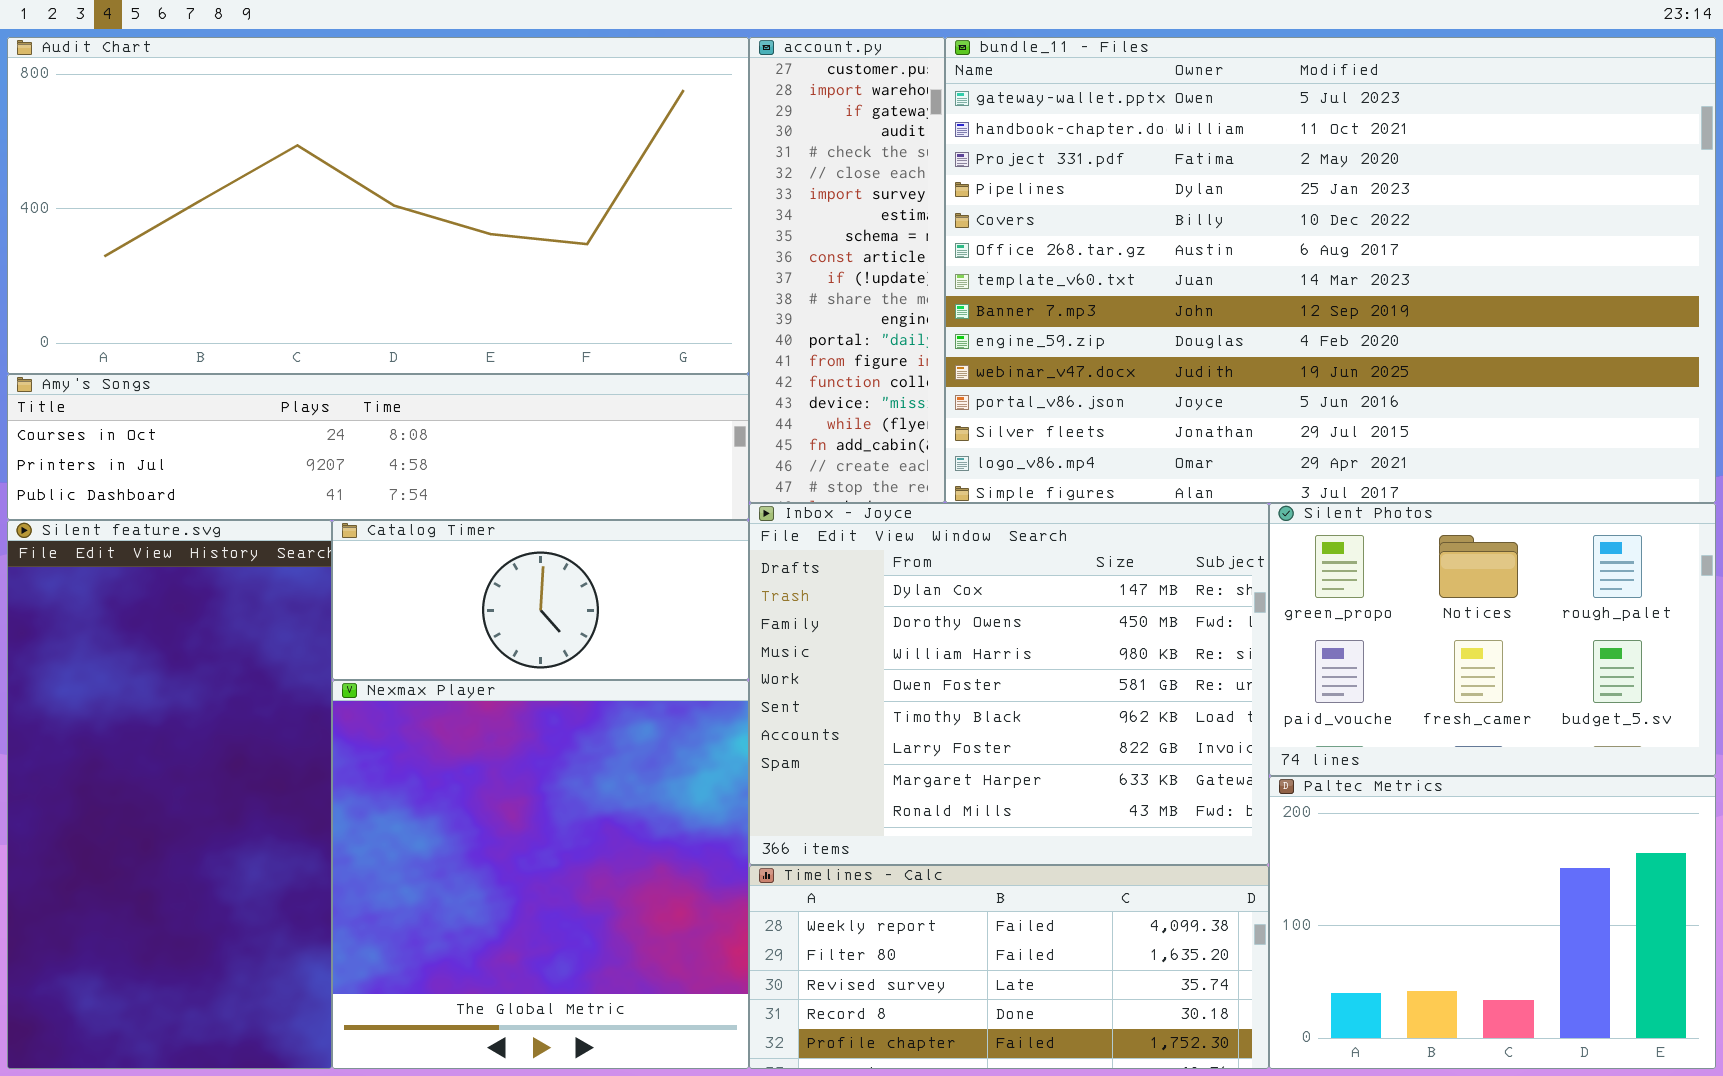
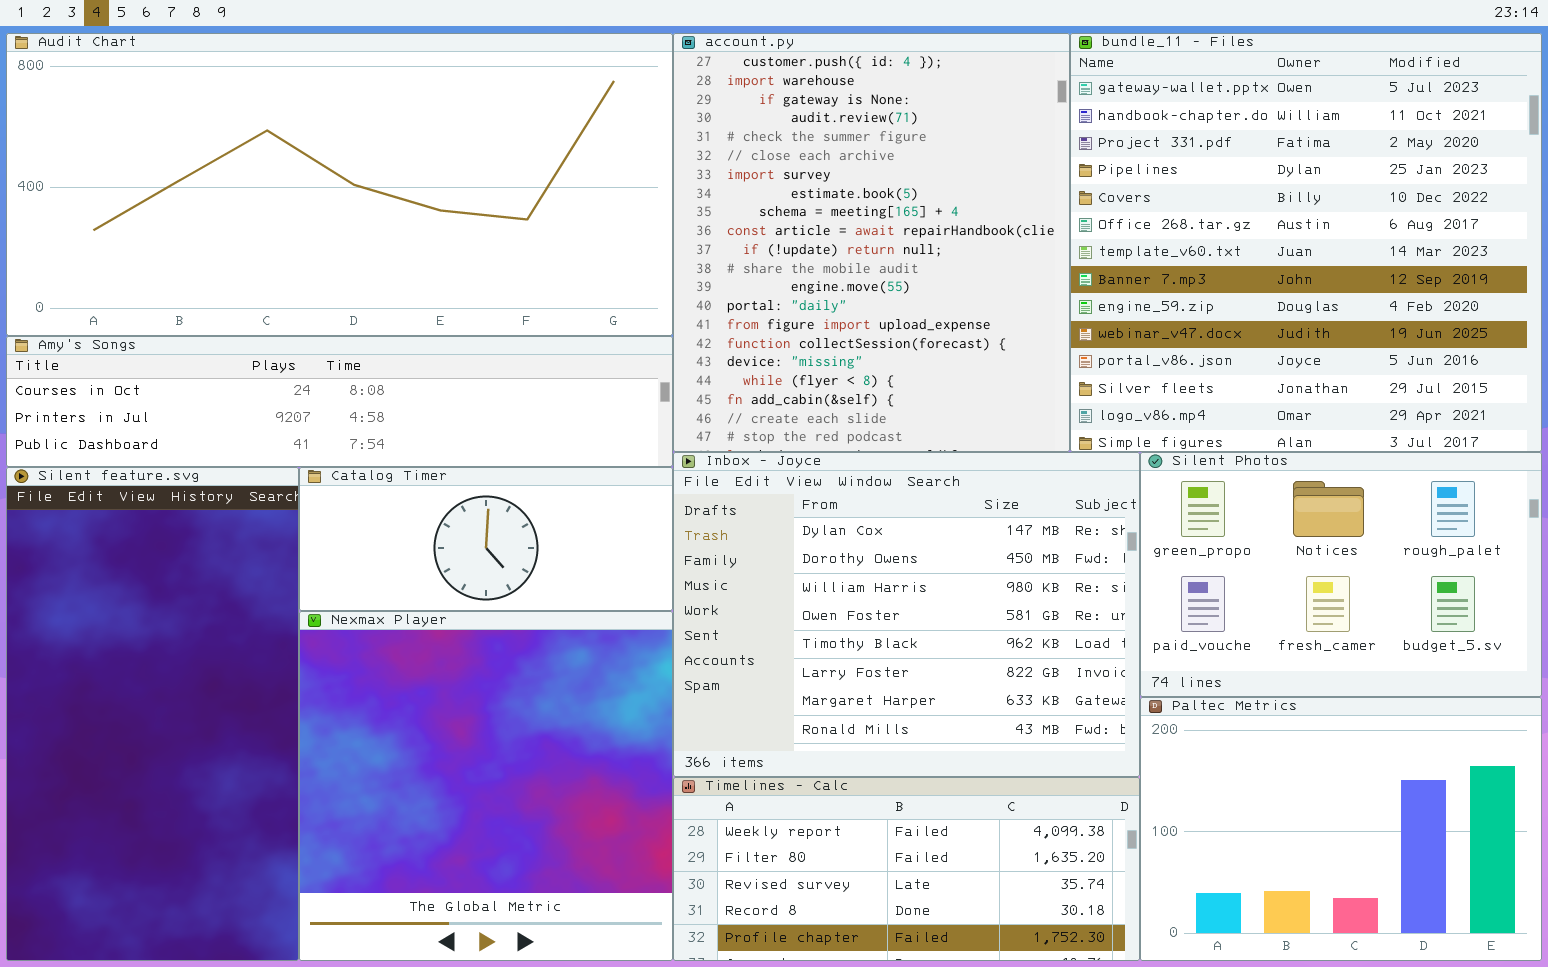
account.py: [749,37,945,503] -> [673,33,1070,452], resized
bundle_11 - Files: [945,37,1716,503] -> [1070,33,1542,452], resized

